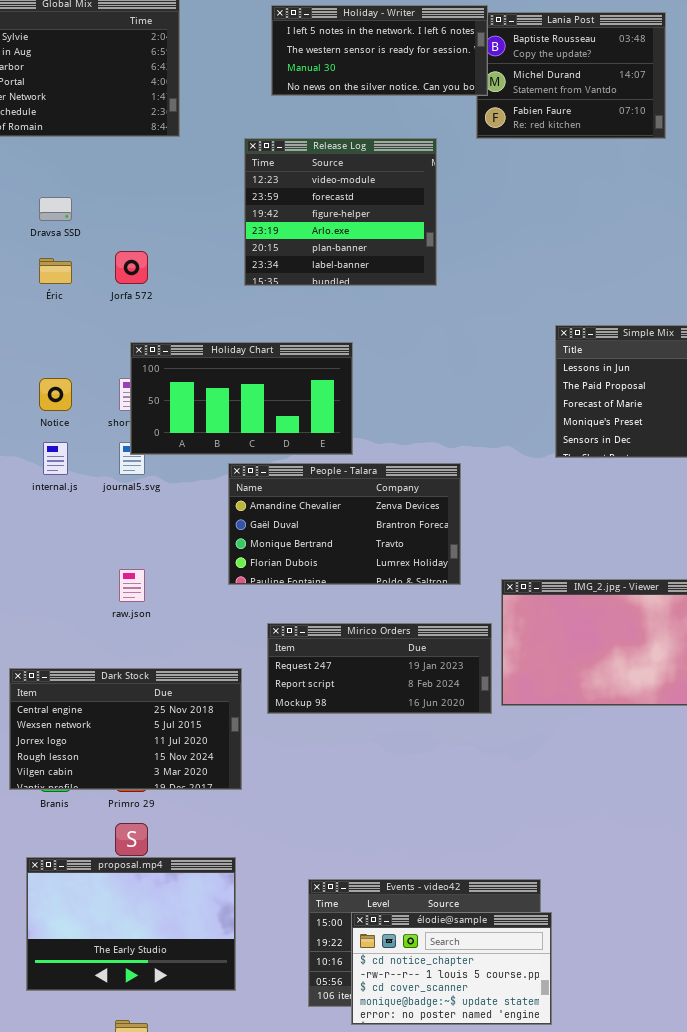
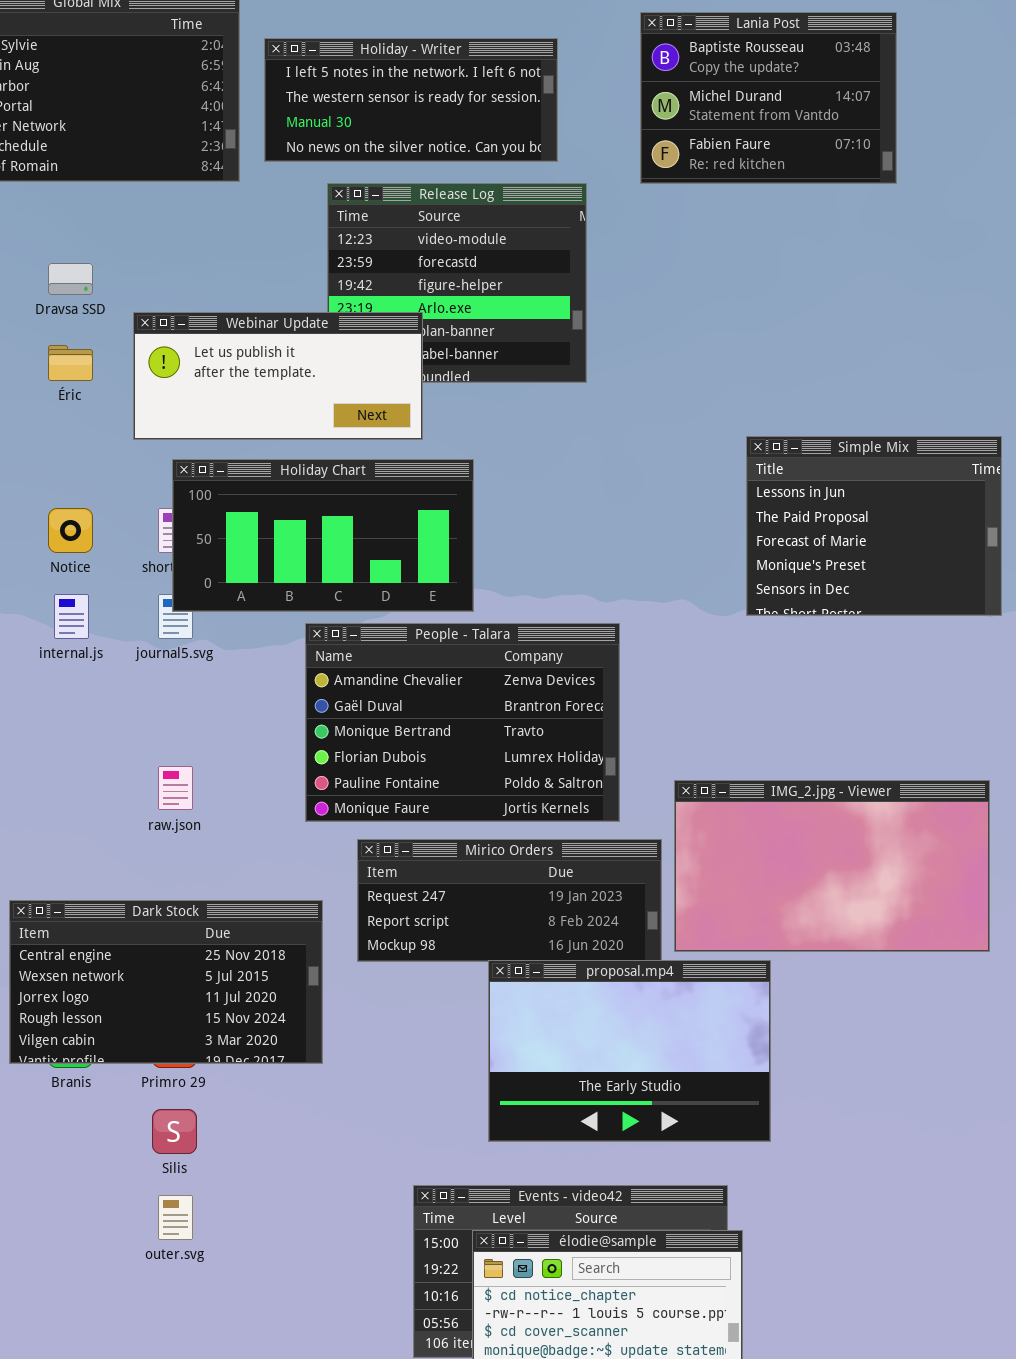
Holiday - Writer: [271,5,488,96] -> [264,38,558,162], moved
Webinar Update: none -> [133,312,423,440], opened
People - Talara: [228,463,461,585] -> [305,623,620,822], resized
proposal.mp4: [26,857,236,991] -> [488,960,771,1142], moved

